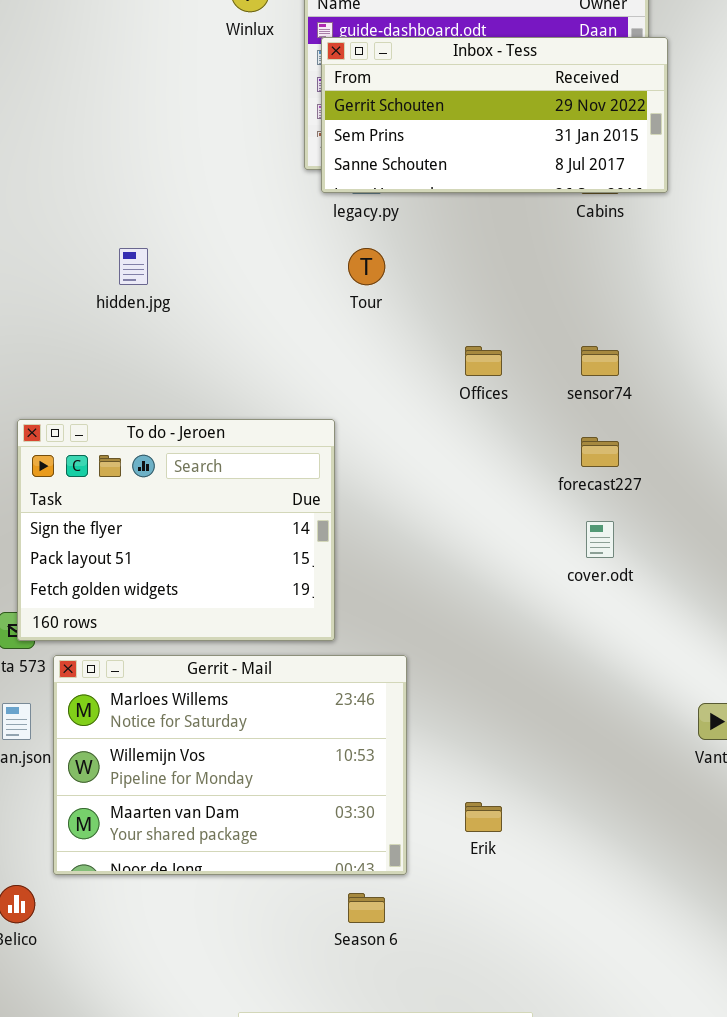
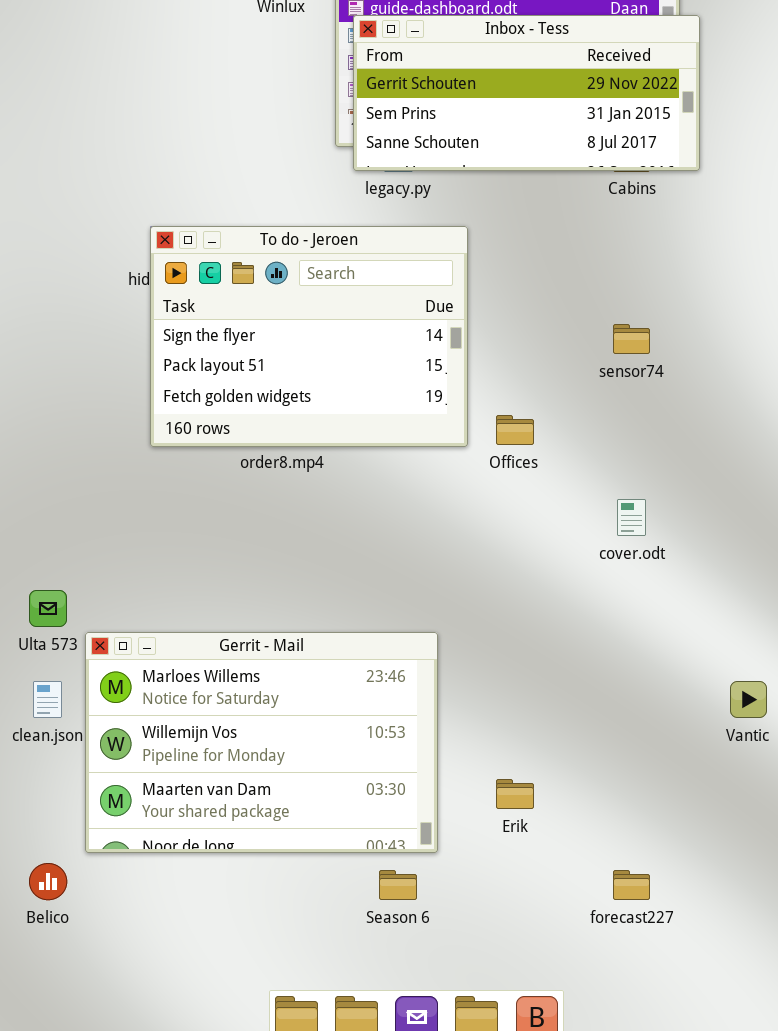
Offices: [465,346,502,376] -> [496,415,534,445], moved
To do - Jeroen: [17,419,335,641] -> [150,226,468,447], moved
forecast227: [581,437,619,467] -> [613,870,650,900], moved

